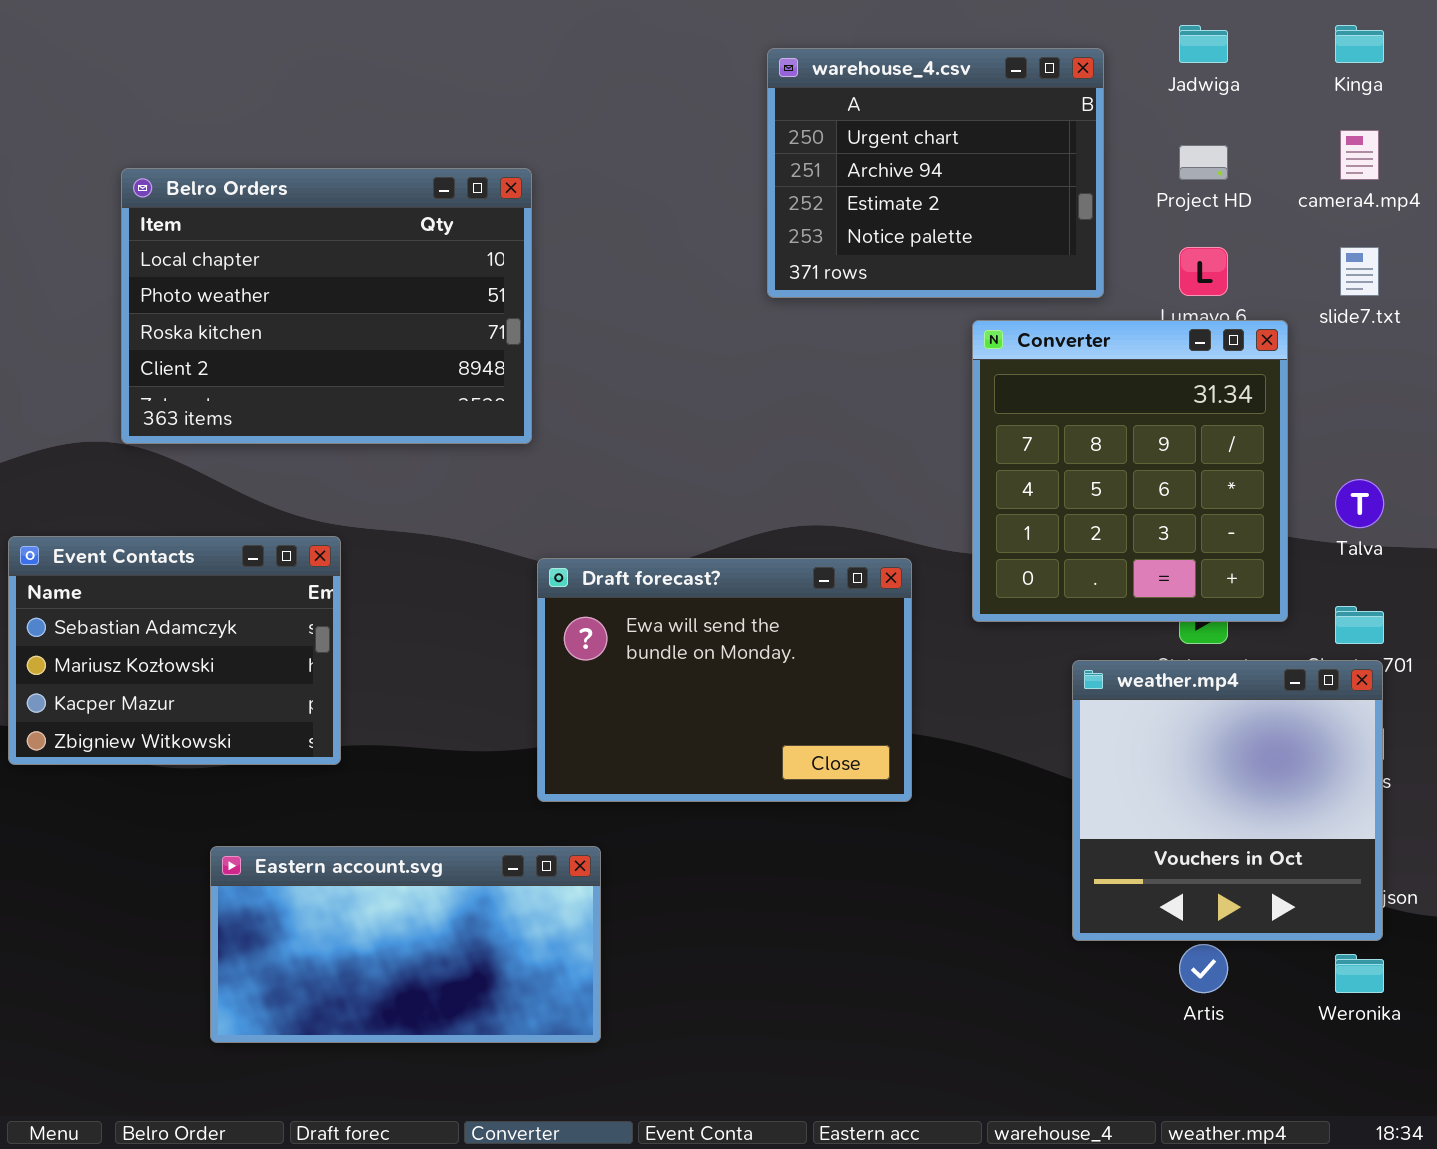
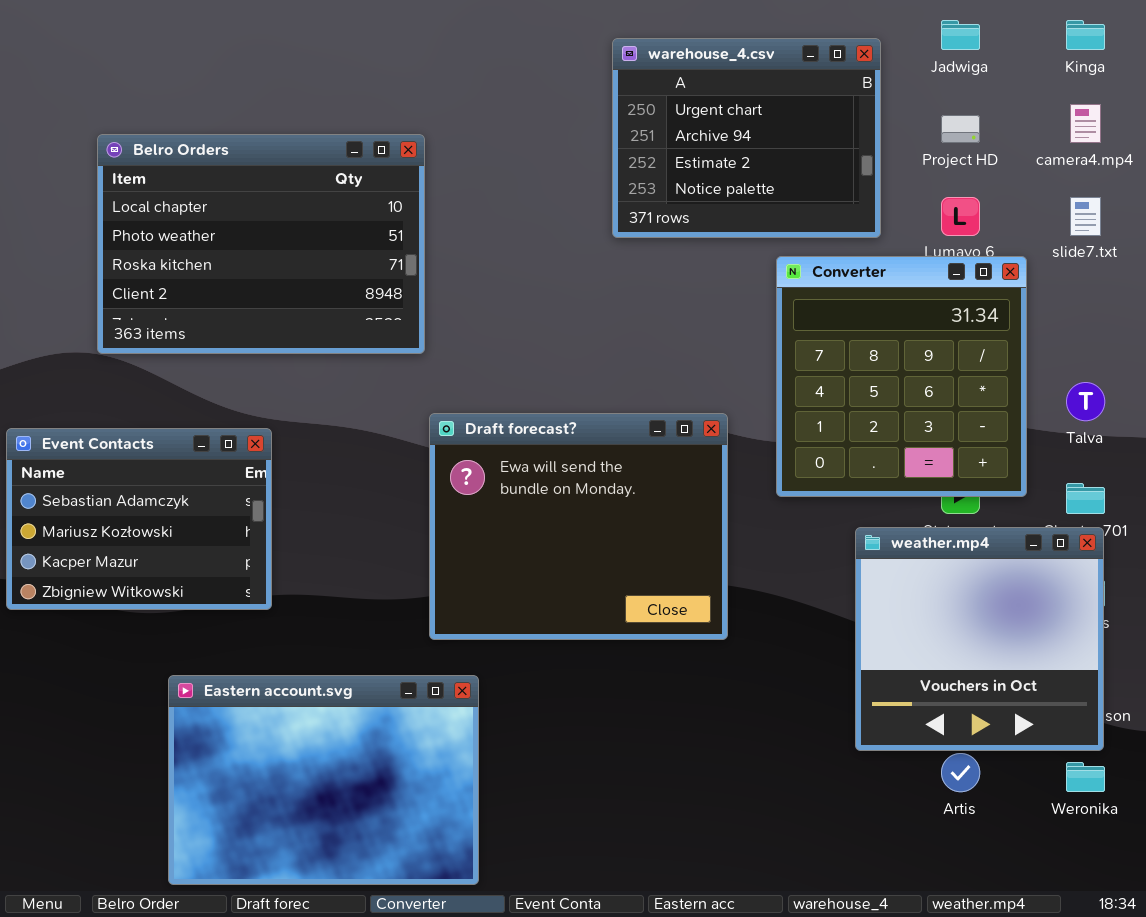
Draft forecast?: [537,558,912,802] -> [429,413,728,640], resized
Eastern account.svg: [210,846,601,1043] -> [168,675,479,885], resized

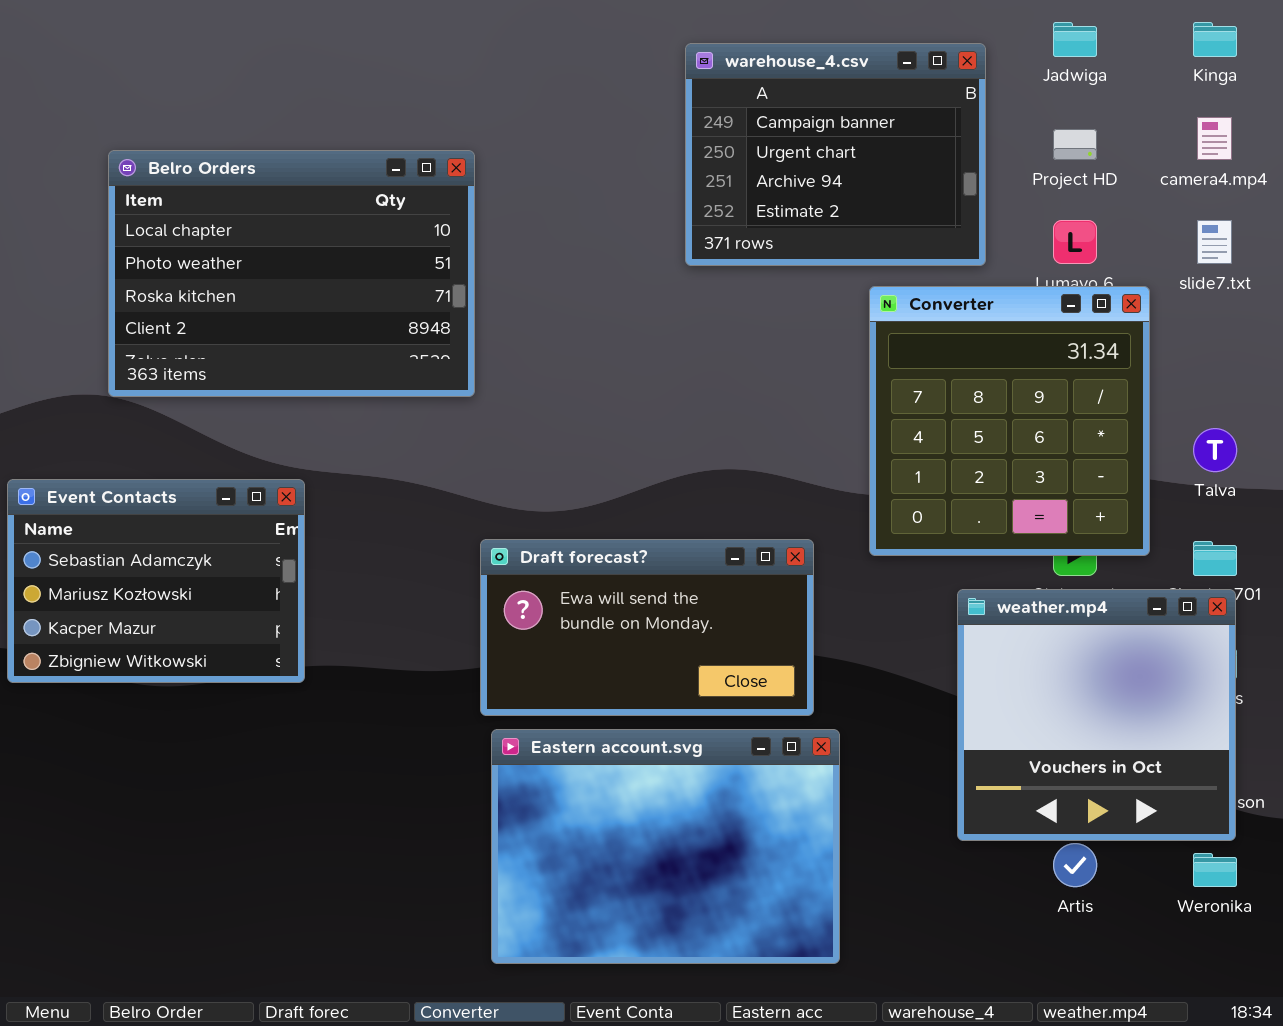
warehouse_4.csv: [612,38,881,238] -> [685,43,986,266], scrolled up 1 row
Draft forecast?: [429,413,728,640] -> [480,539,814,716], resized
Eastern account.svg: [168,675,479,885] -> [491,729,840,964], moved

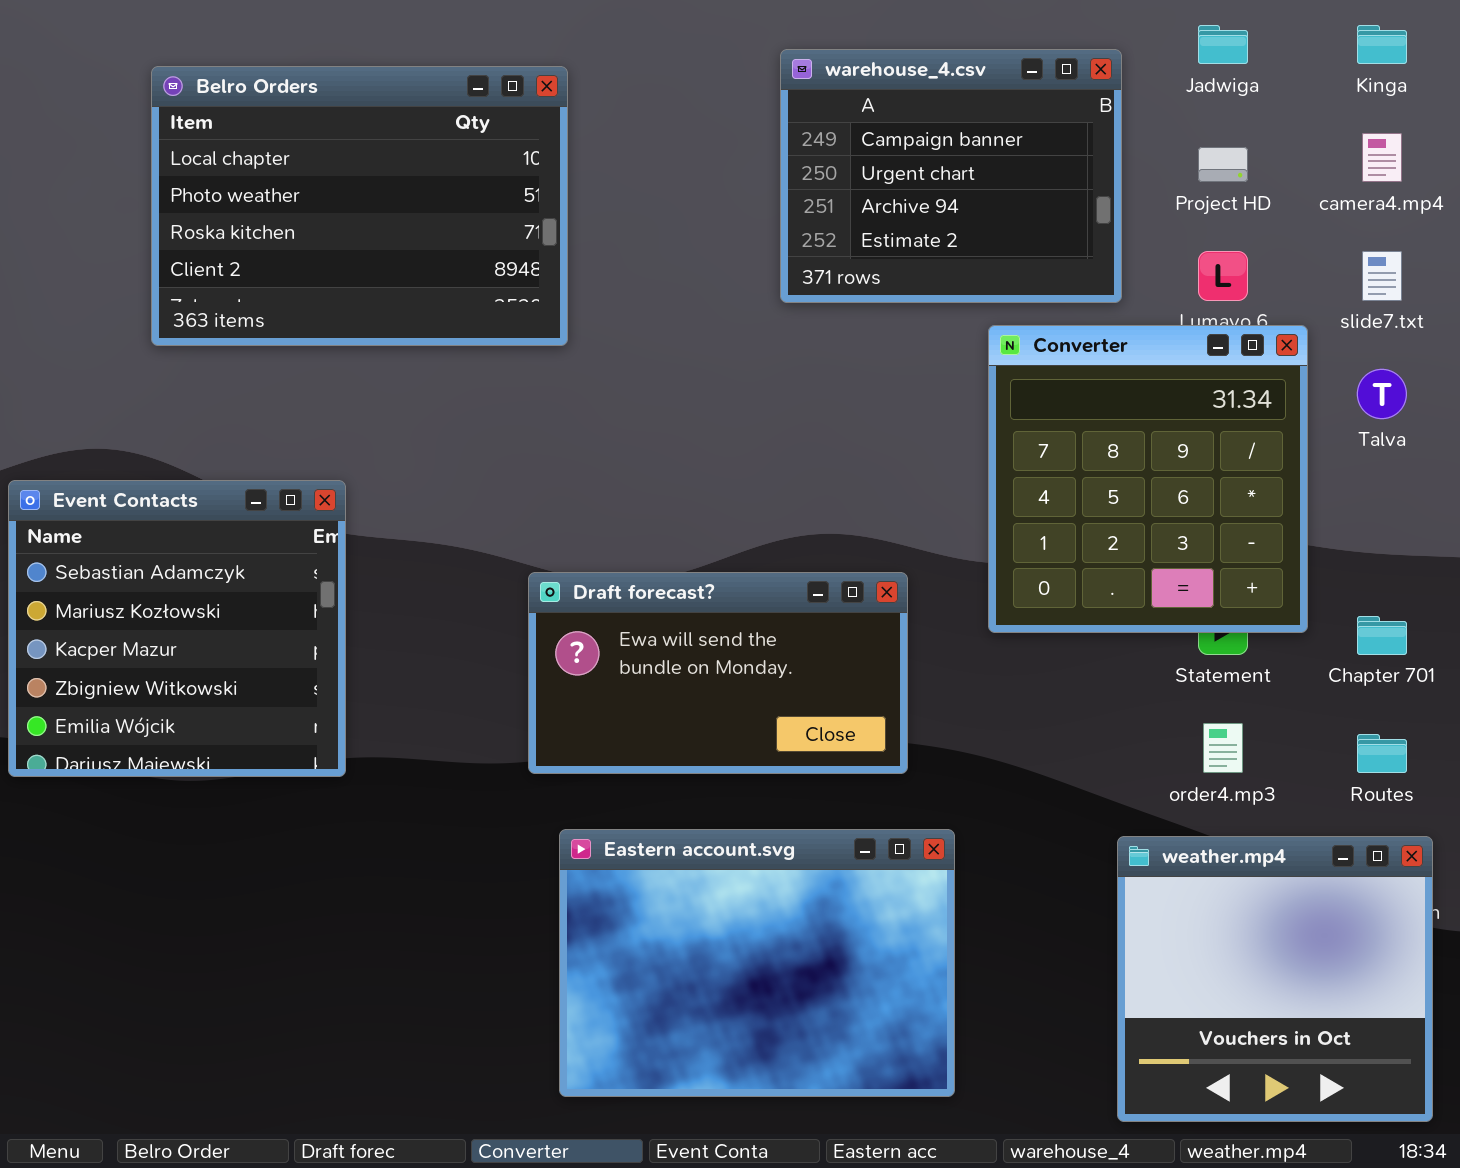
Belro Orders: [108,150,475,397] -> [151,66,568,346], moved
Talva: [1193,428,1237,472] -> [1357,369,1407,419], moved
Event Contacts: [7,479,305,683] -> [8,480,346,777], resized
Draft forecast?: [480,539,814,716] -> [528,572,908,774], moved
weather.mp4: [957,589,1236,841] -> [1117,836,1433,1122], moved

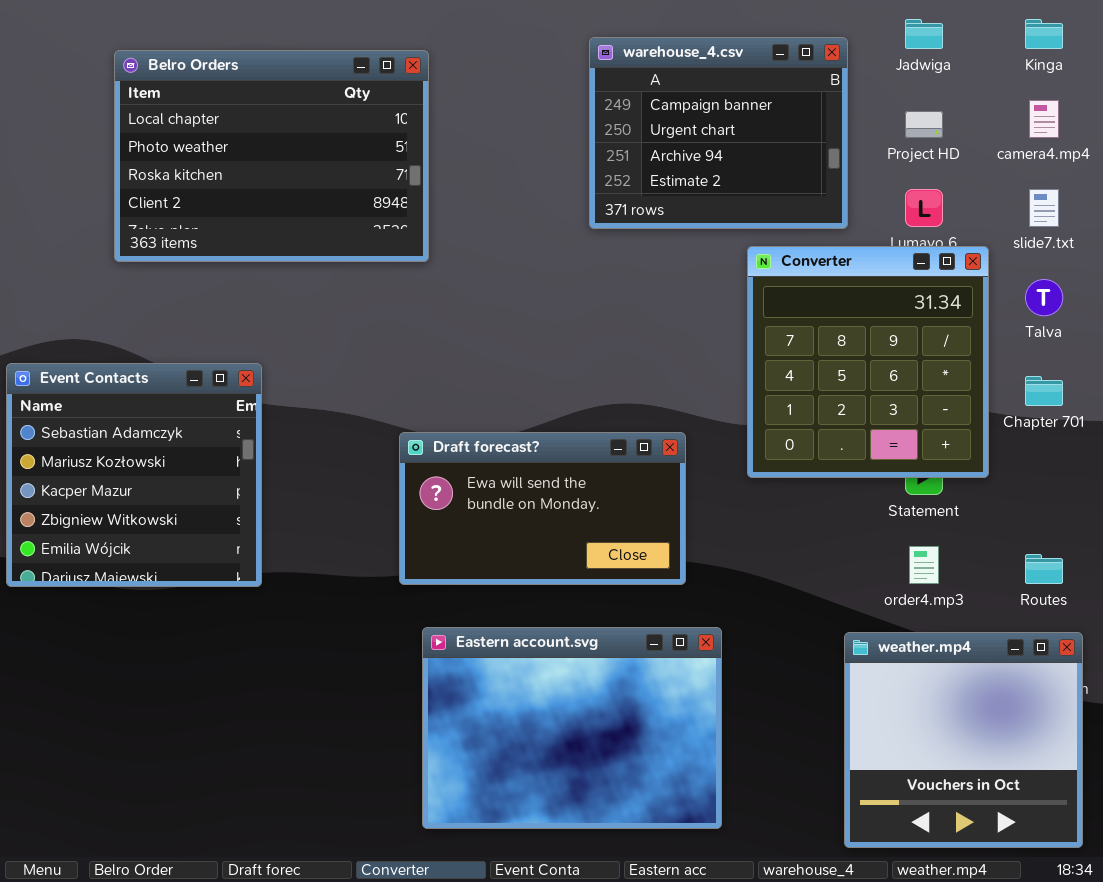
Chapter 701: [1357,616,1407,655] -> [1025,376,1063,406], moved

